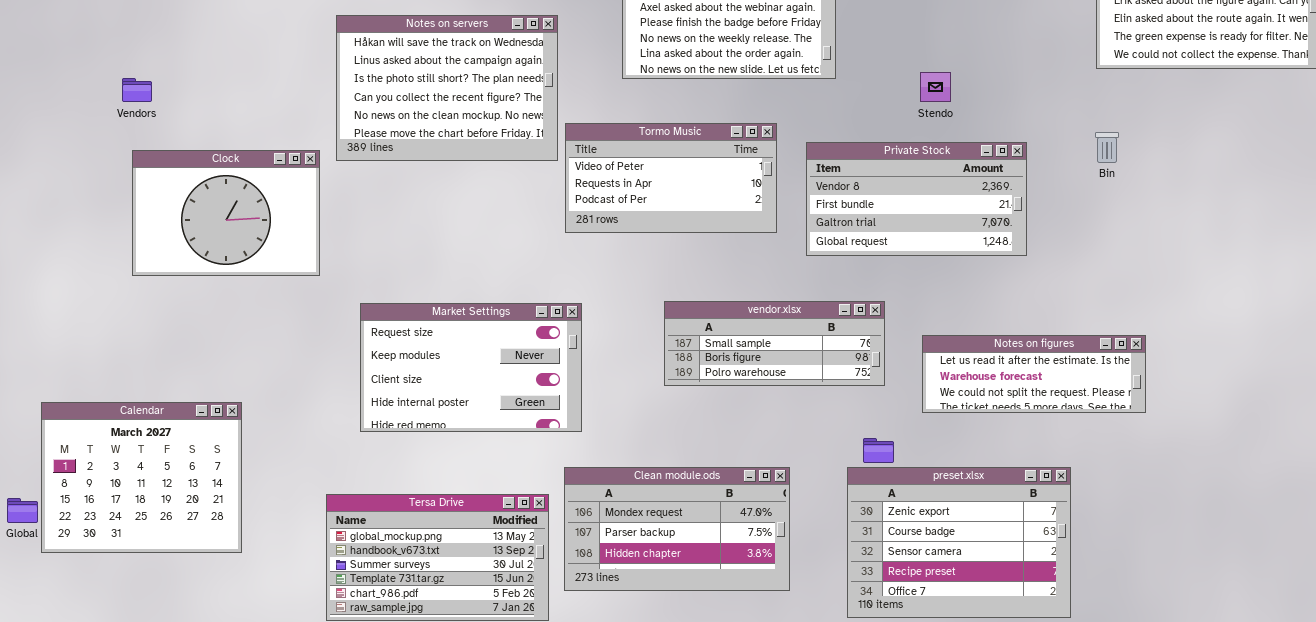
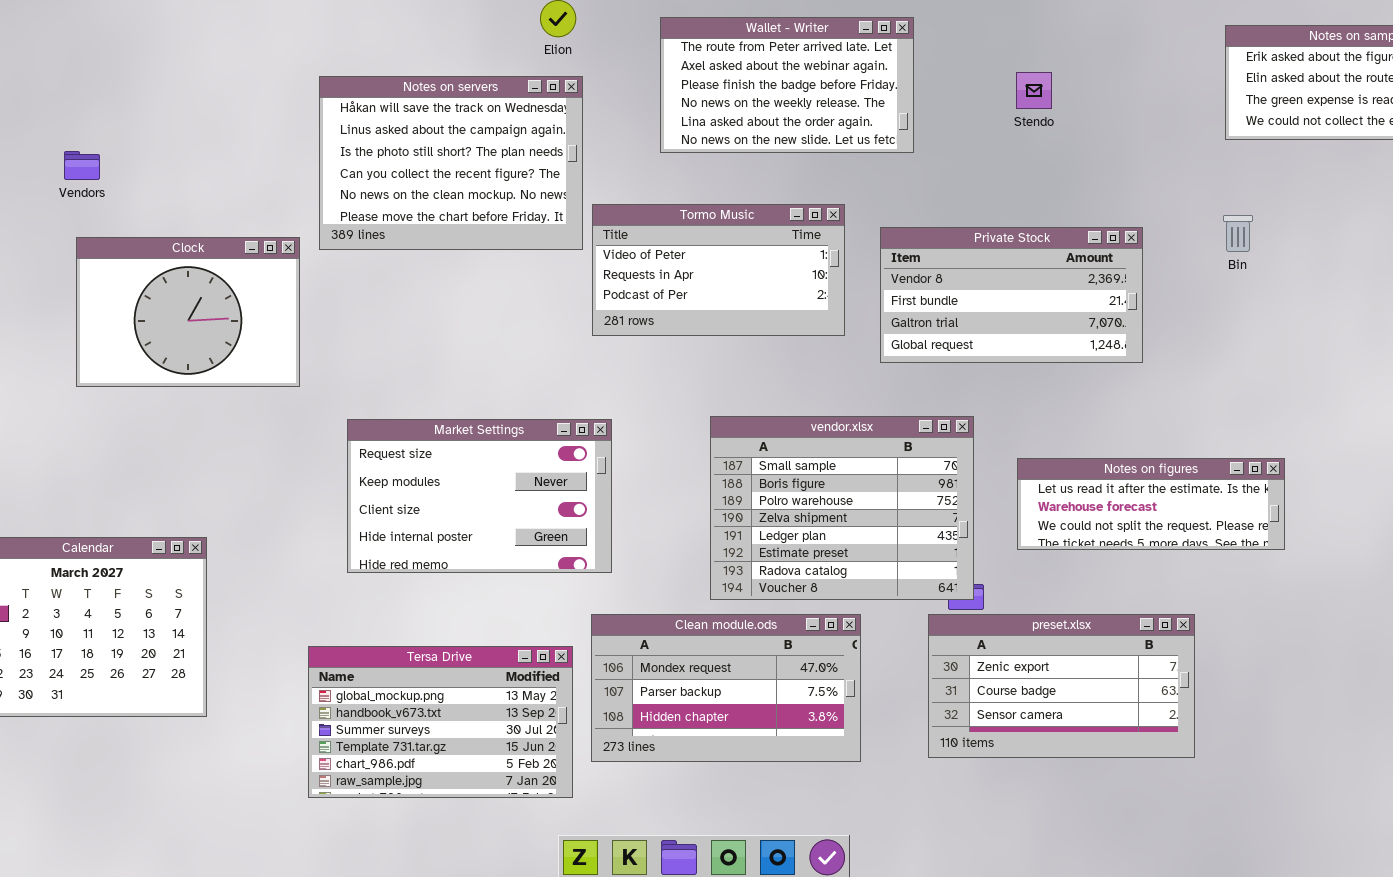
Stendo: [920,72,951,102] -> [1016,72,1052,109], moved
vendor.xlsx: [664,301,885,386] -> [710,416,974,600], resized
preset.xlsx: [847,467,1071,618] -> [928,614,1195,758], resized

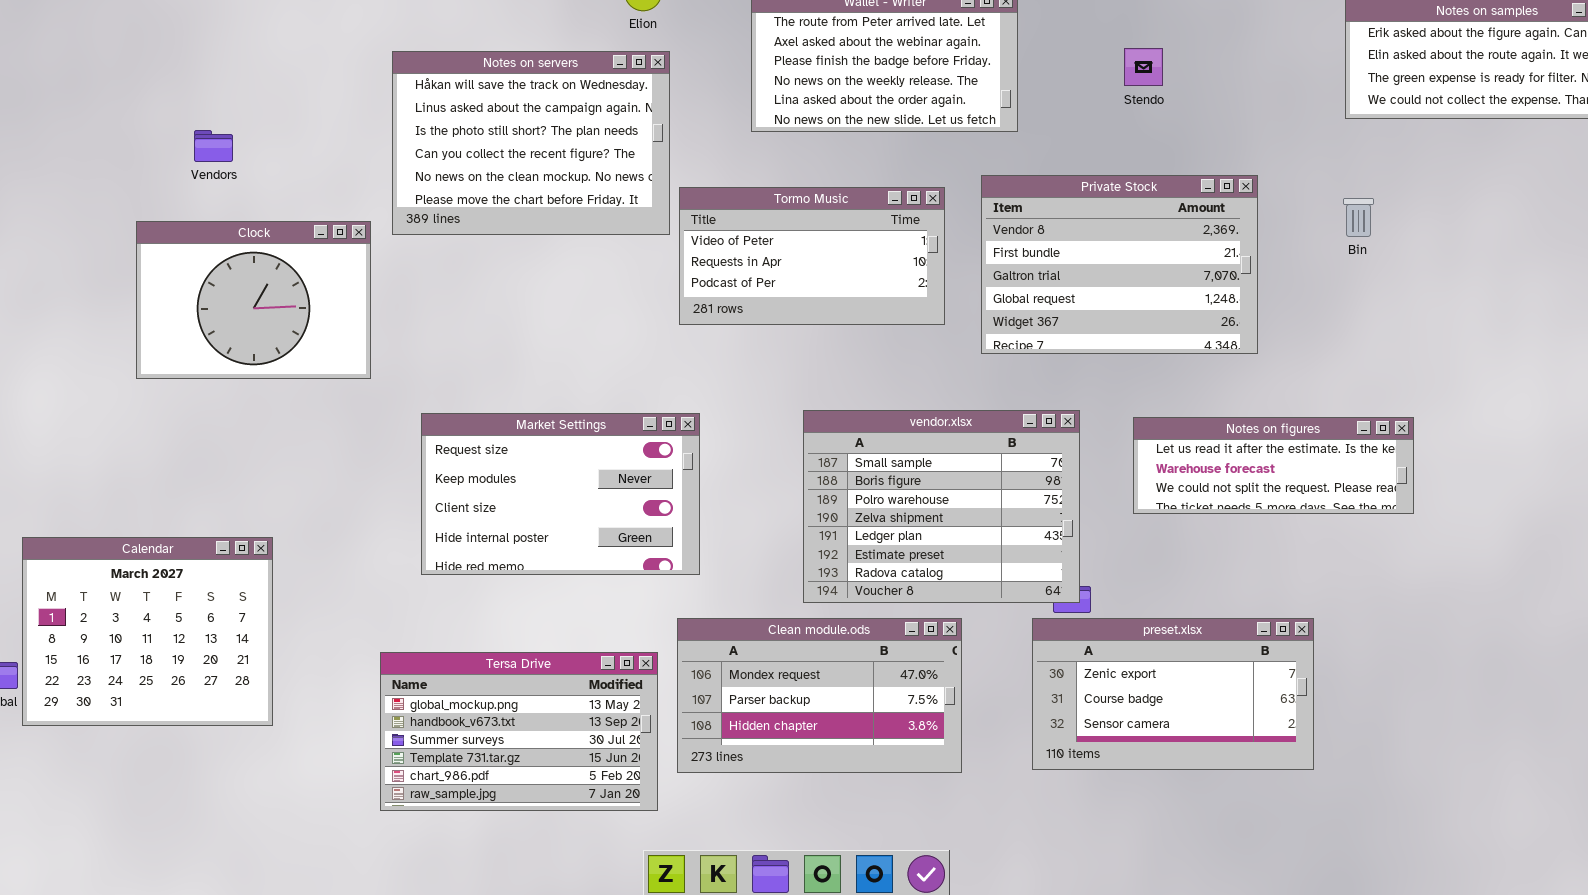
Vendors: [64,151,100,180] -> [194,130,233,162], moved
Private Stock: [880,227,1143,363] -> [981,175,1258,354], resized
Notes on figures: [1017,458,1285,550] -> [1133,417,1414,514], moved

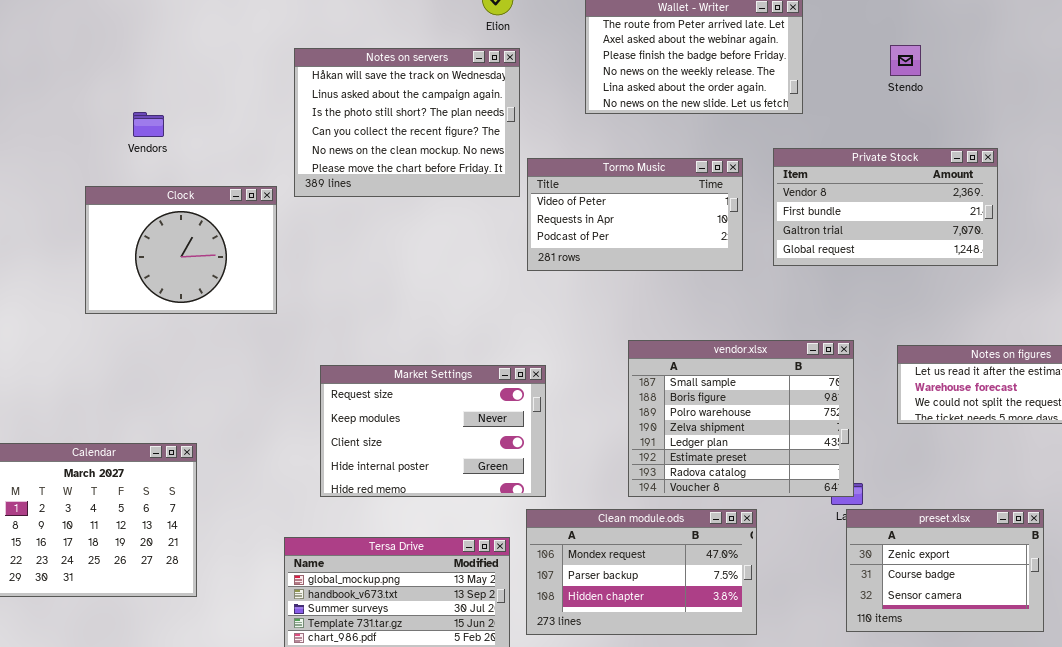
Private Stock: [981,175,1258,354] -> [773,148,998,266], resized
Market Settings: [421,413,700,575] -> [320,365,546,497], moved
preset.xlsx: [1032,618,1314,770] -> [846,509,1044,632], resized

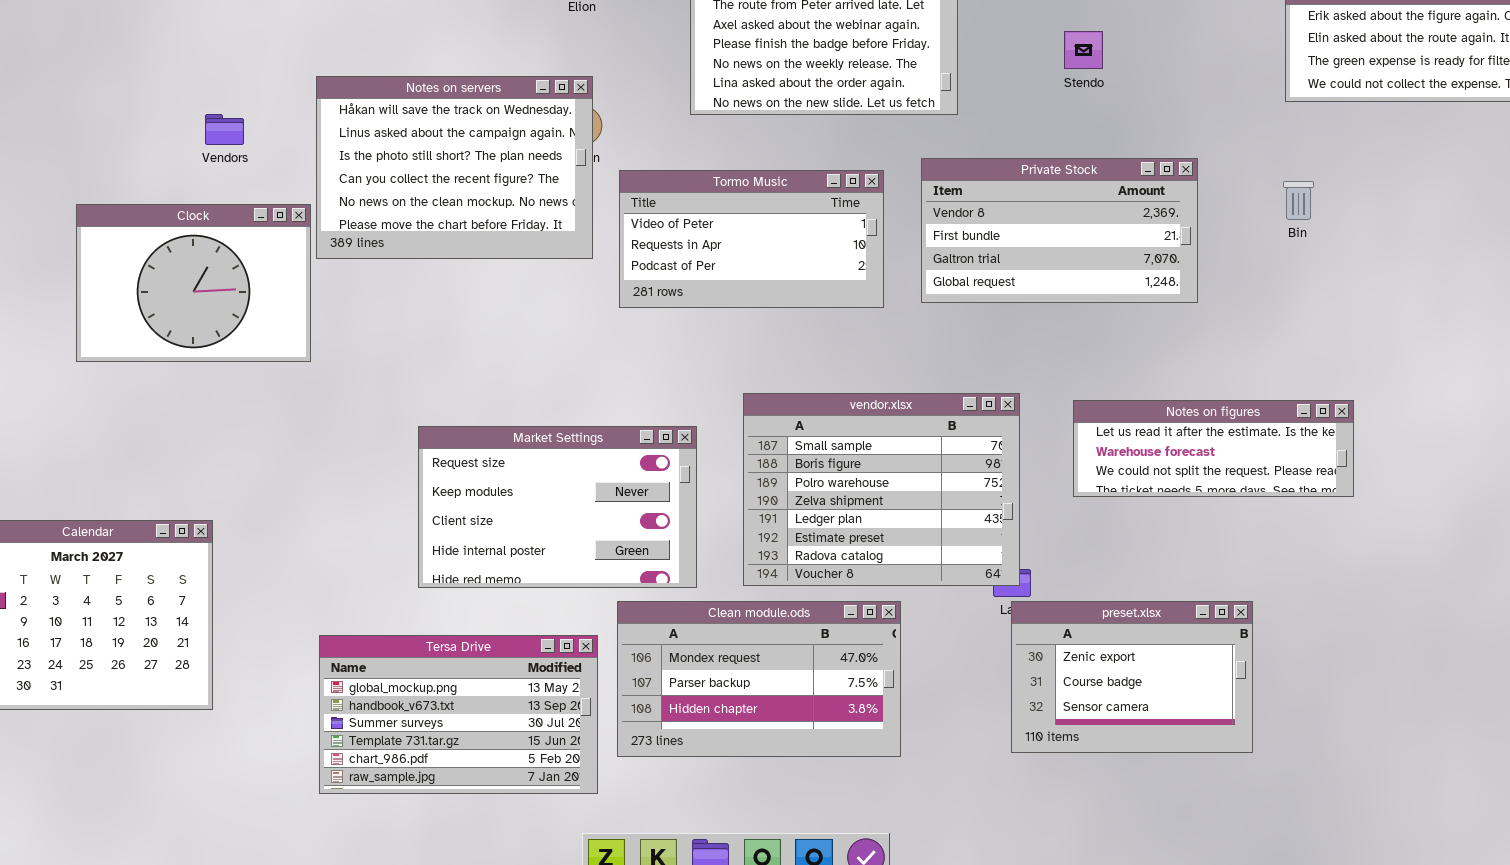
Notes on servers: [294,48,520,197] -> [316,76,593,259], moved
Vendors: [133,112,164,137] -> [205,114,244,145], moved
Market Settings: [320,365,546,497] -> [418,426,697,588], moved

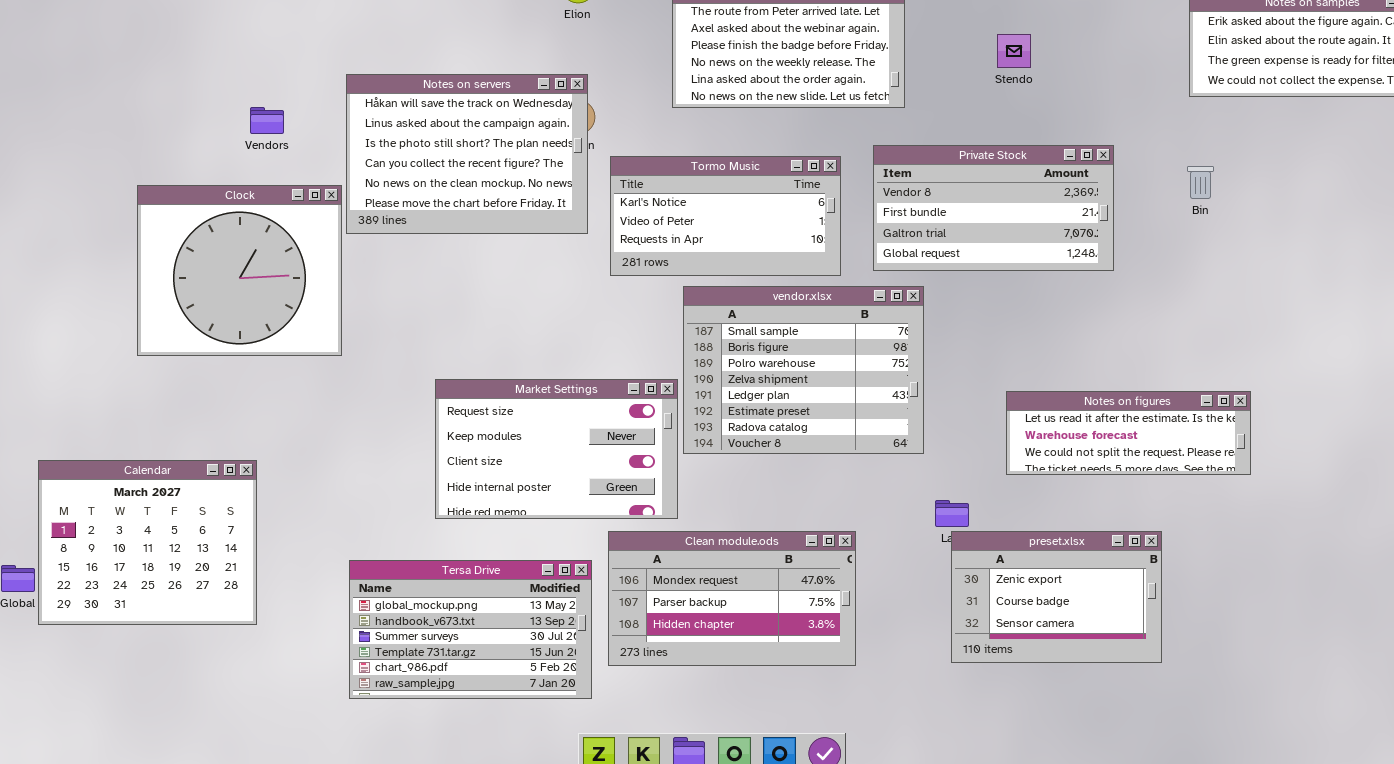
Tormo Music: [619,170,884,308] -> [610,156,841,276], scrolled up 1 row
Clock: [76,204,311,362] -> [137,185,342,356], resized
vendor.xlsx: [743,393,1020,586] -> [683,286,924,454], moved
Notes on figures: [1073,400,1354,497] -> [1006,391,1251,475], moved

